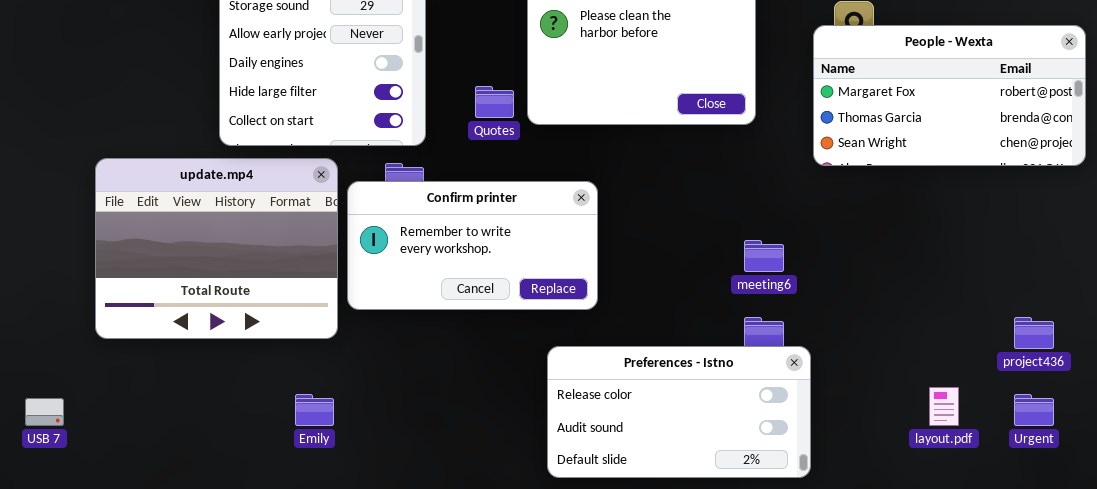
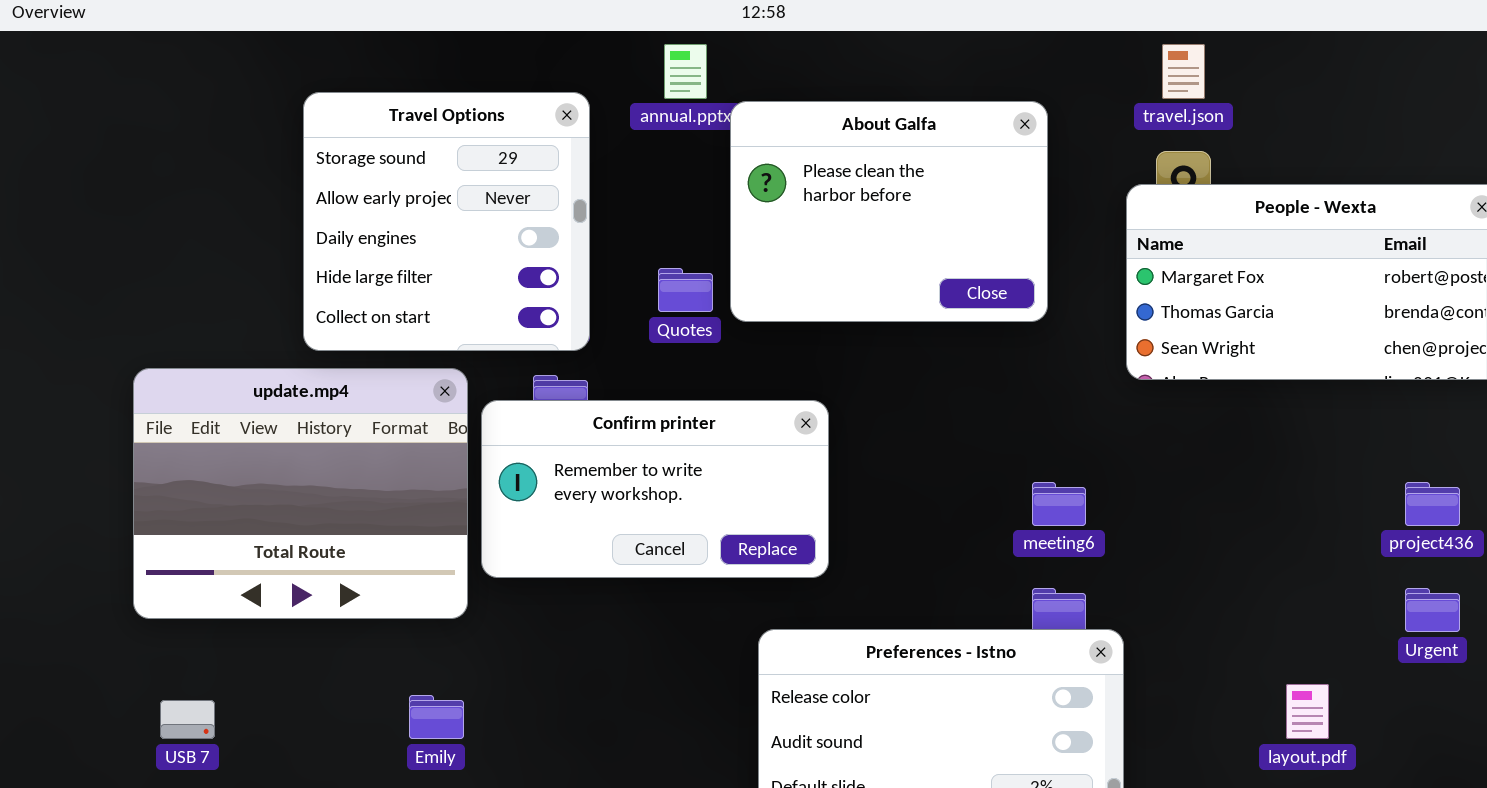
project436: [1014,317,1054,349] -> [1405,482,1460,526], moved
Urgent: [1014,394,1054,426] -> [1405,588,1460,632], moved
USB 7: [25,398,64,426] -> [160,700,215,739], moved

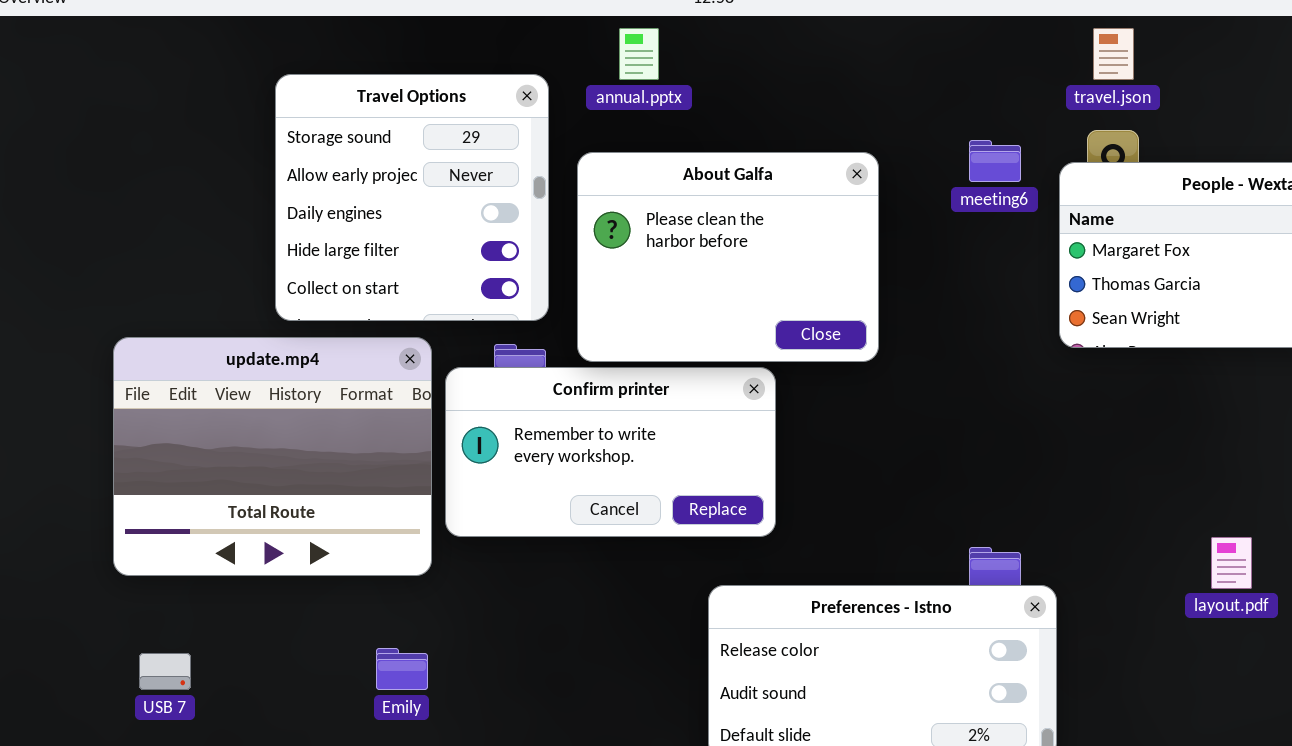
About Galfa: [730,101,1048,322] -> [577,152,879,362], moved
meeting6: [1032,482,1086,526] -> [969,140,1021,182], moved
layout.pdf: [1286,684,1329,739] -> [1211,537,1252,589], moved

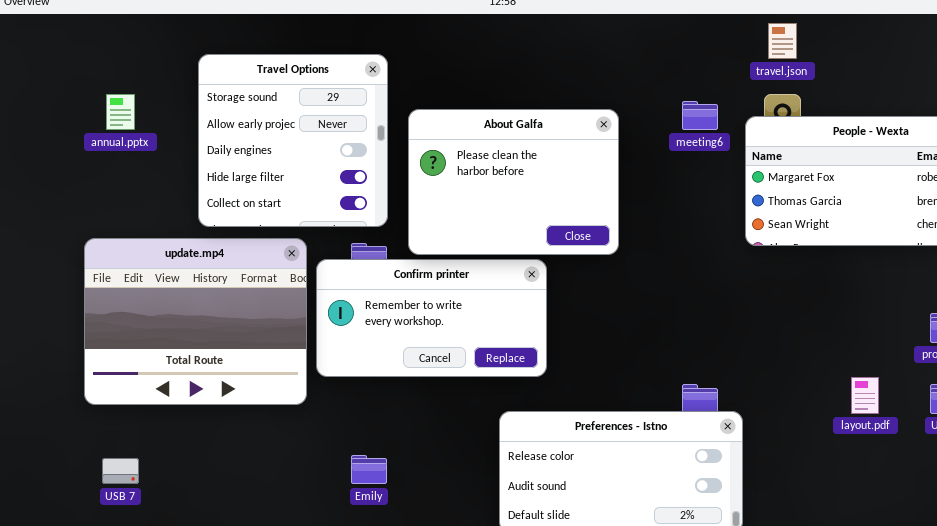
annual.pptx: [619,28,659,80] -> [106,94,135,130], moved
Emily: [376,648,428,690] -> [351,455,387,484], moved

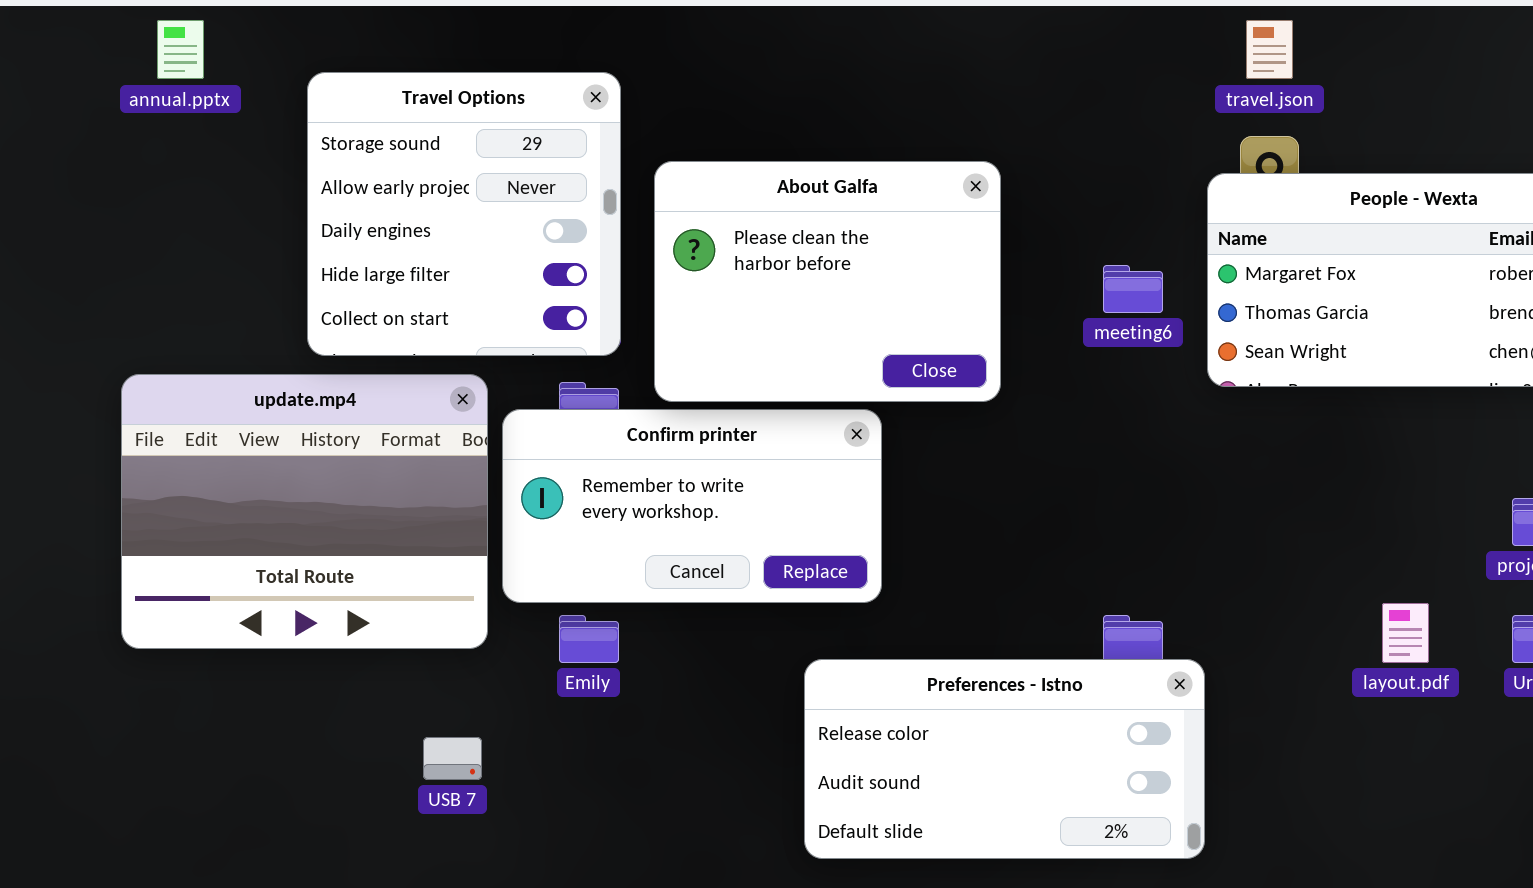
annual.pptx: [106,94,135,130] -> [157,20,204,79], moved
meeting6: [682,101,718,130] -> [1103,265,1163,313], moved
Emily: [351,455,387,484] -> [559,615,619,663], moved
USB 7: [102,458,139,484] -> [423,737,482,780], moved

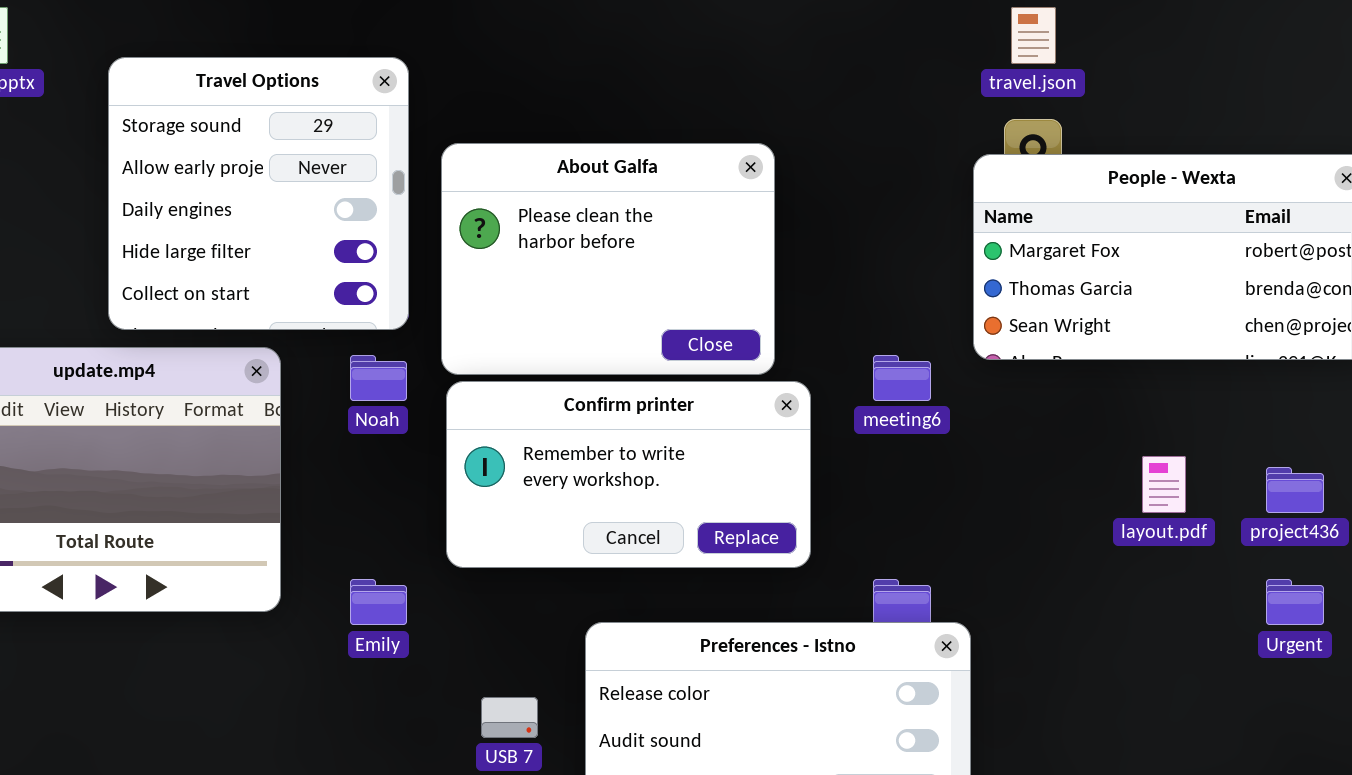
meeting6: [1103,265,1163,313] -> [873,355,931,401], moved
Confirm printer: [502,409,882,603] -> [446,381,811,568], moved
layout.pdf: [1382,603,1429,663] -> [1142,456,1186,513], moved
USB 7: [423,737,482,780] -> [481,697,538,738], moved

